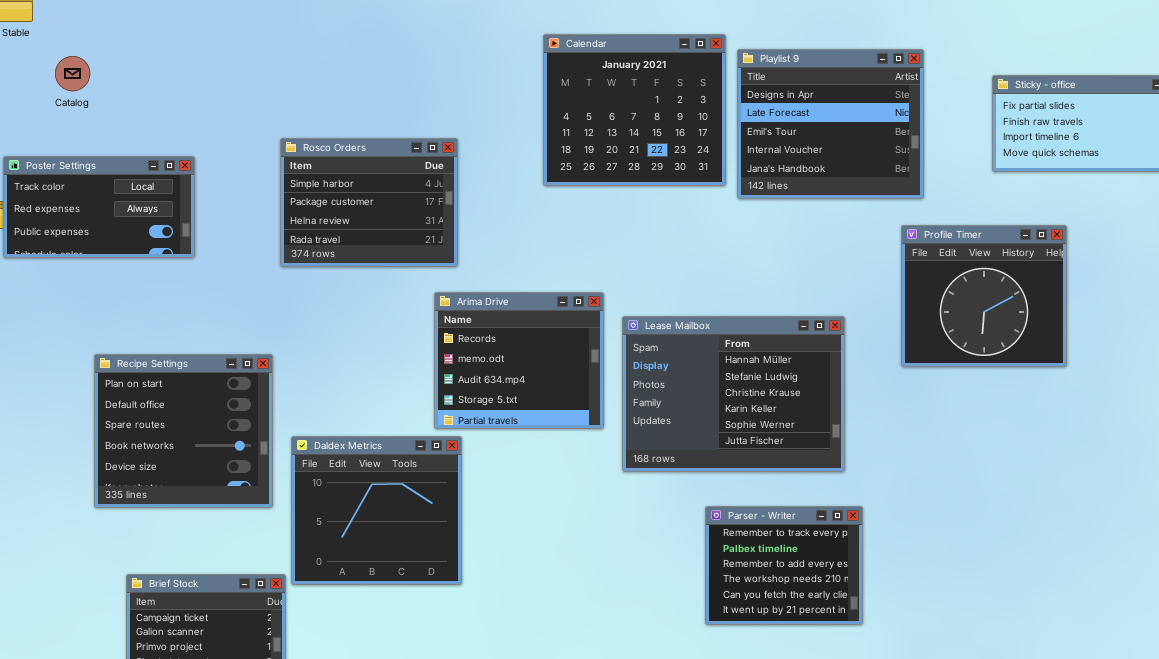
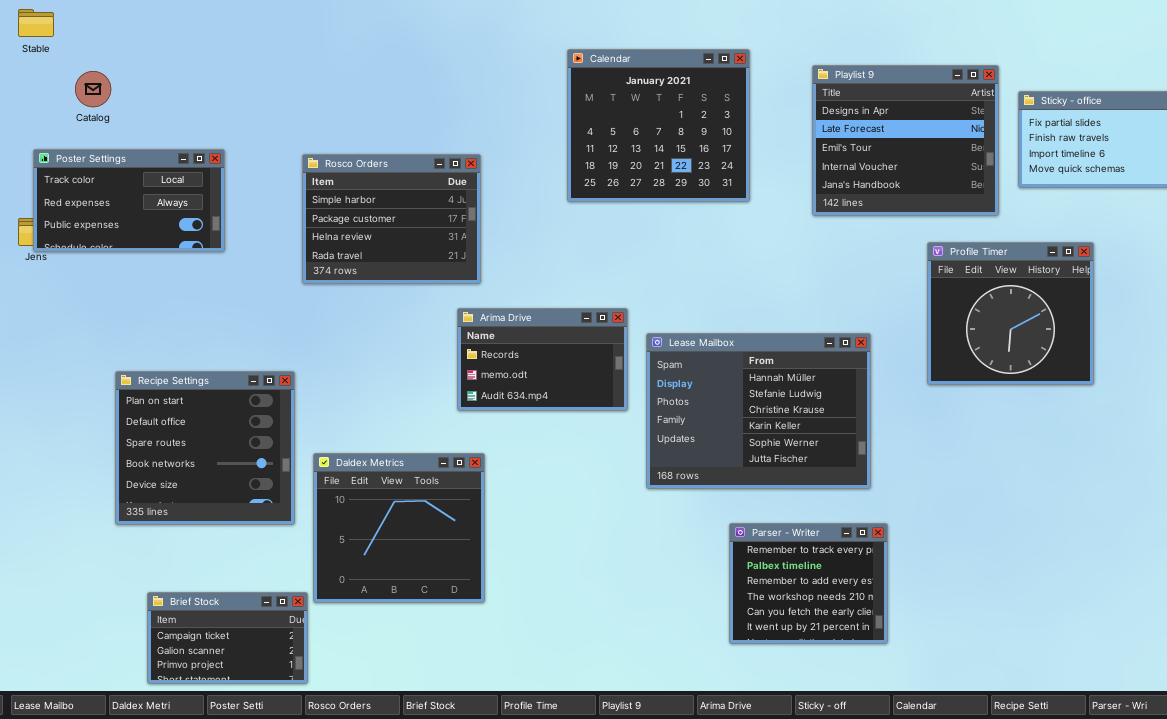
Playlist 9: [737,49,924,199] -> [812,65,999,216], moved
Poster Settings: [3,156,195,258] -> [33,149,225,252], moved
Arima Drive: [434,292,604,429] -> [457,308,628,411], resized

